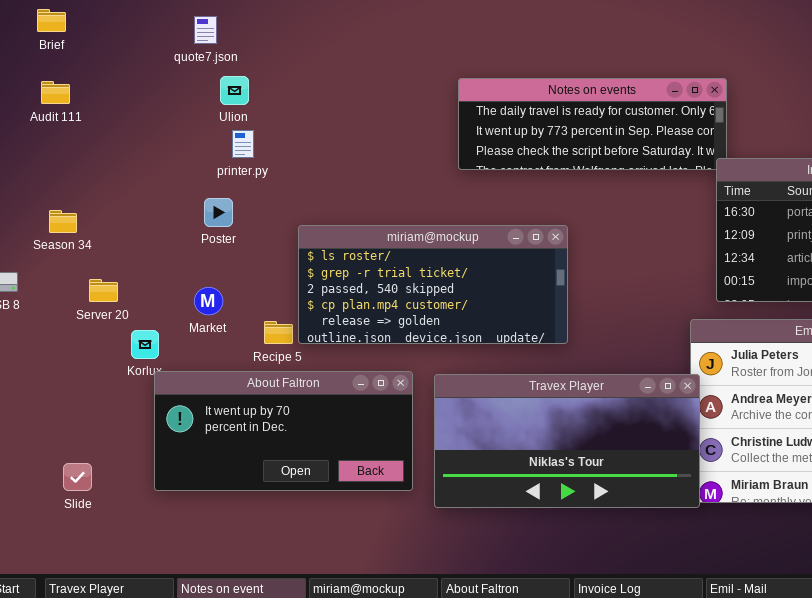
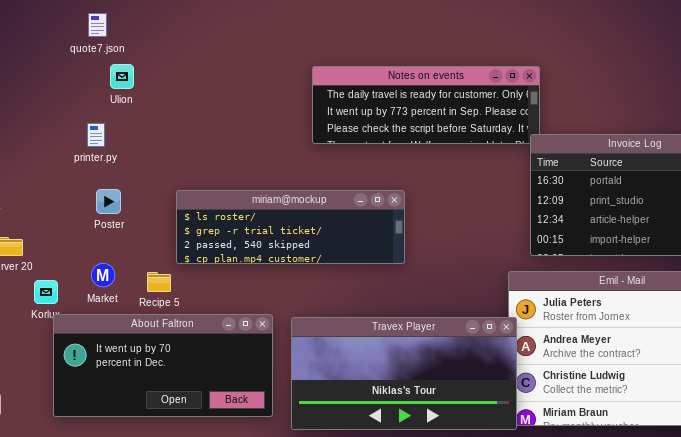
printer.py: [232,130,254,158] -> [87,123,105,147], moved
Poster: [204,198,233,227] -> [96,189,121,214], moved
miriam@mockup: [298,225,568,344] -> [176,190,405,264], resized
Market: [194,287,223,315] -> [91,263,115,287], moved

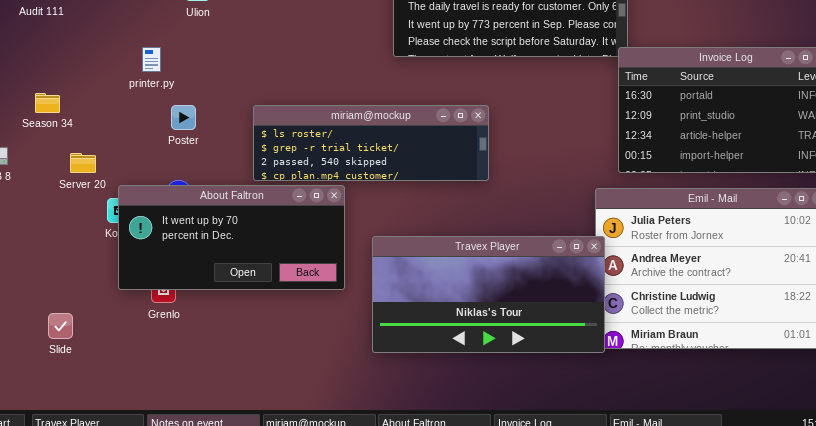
printer.py: [87,123,105,147] -> [142,47,161,72], moved
About Faltron: [53,314,273,417] -> [118,185,345,290], moved

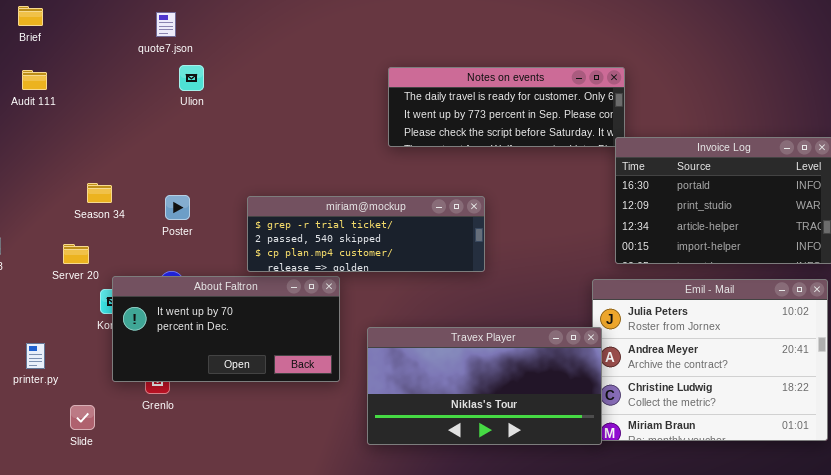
printer.py: [142,47,161,72] -> [26,343,45,369], moved
Season 34: [35,93,60,113] -> [87,183,112,203], moved
miriam@mockup: [253,105,489,181] -> [247,196,485,272], scrolled down 1 row
Slide: [48,313,73,339] -> [70,405,95,430], moved

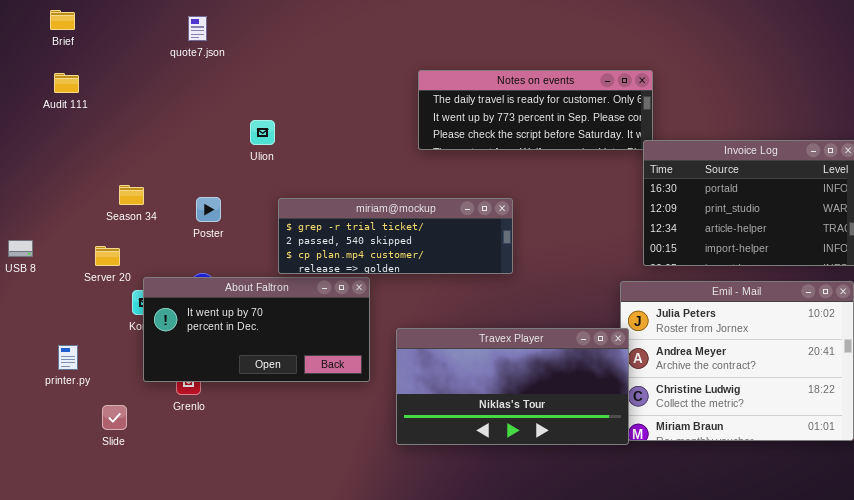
Ulion: [179,65,204,91] -> [250,120,275,145], moved

